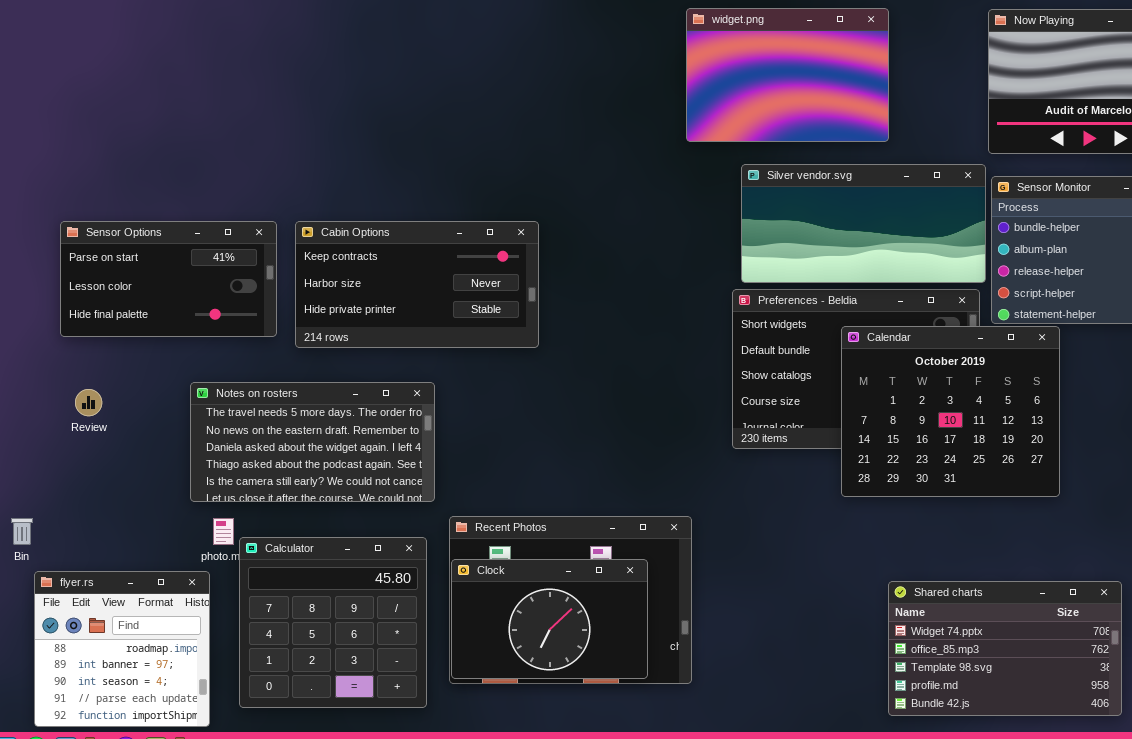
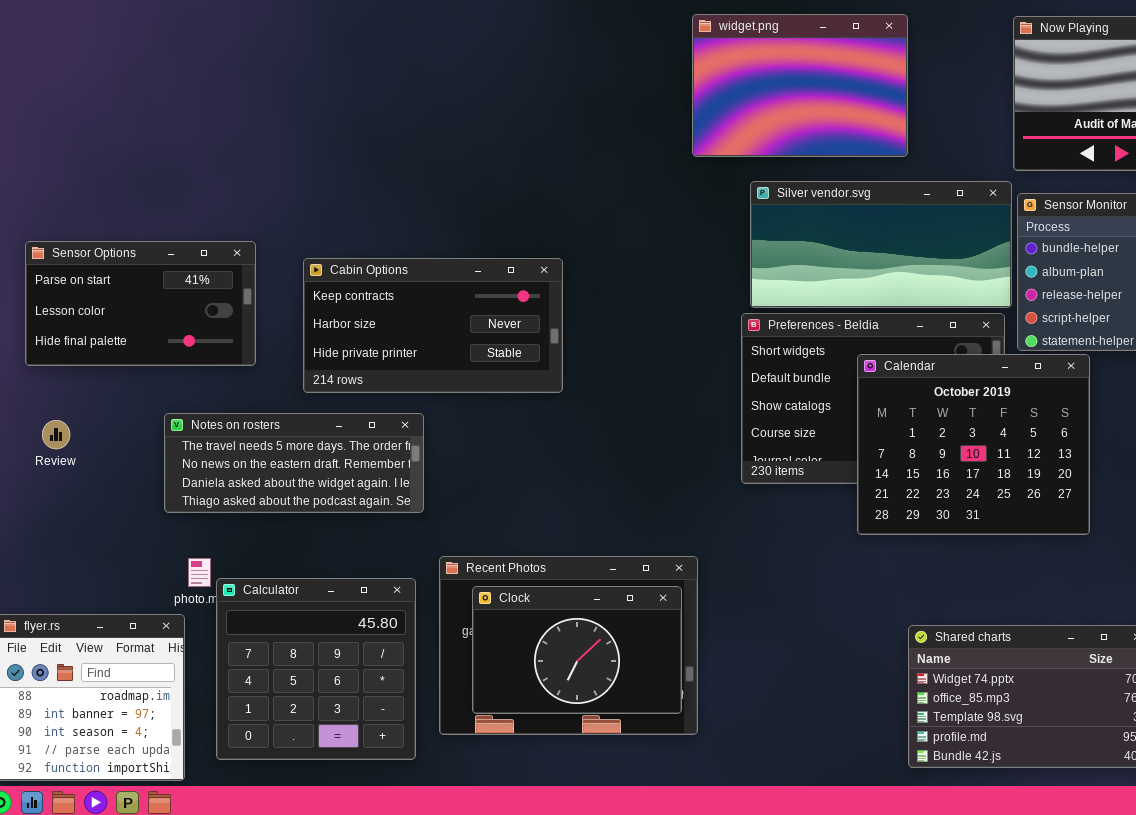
Cabin Options: [295,221,539,348] -> [303,258,563,393], moved
Notes on rosters: [190,382,435,502] -> [164,413,424,513], resized
Clock: [451,559,648,679] -> [472,586,682,714], moved

